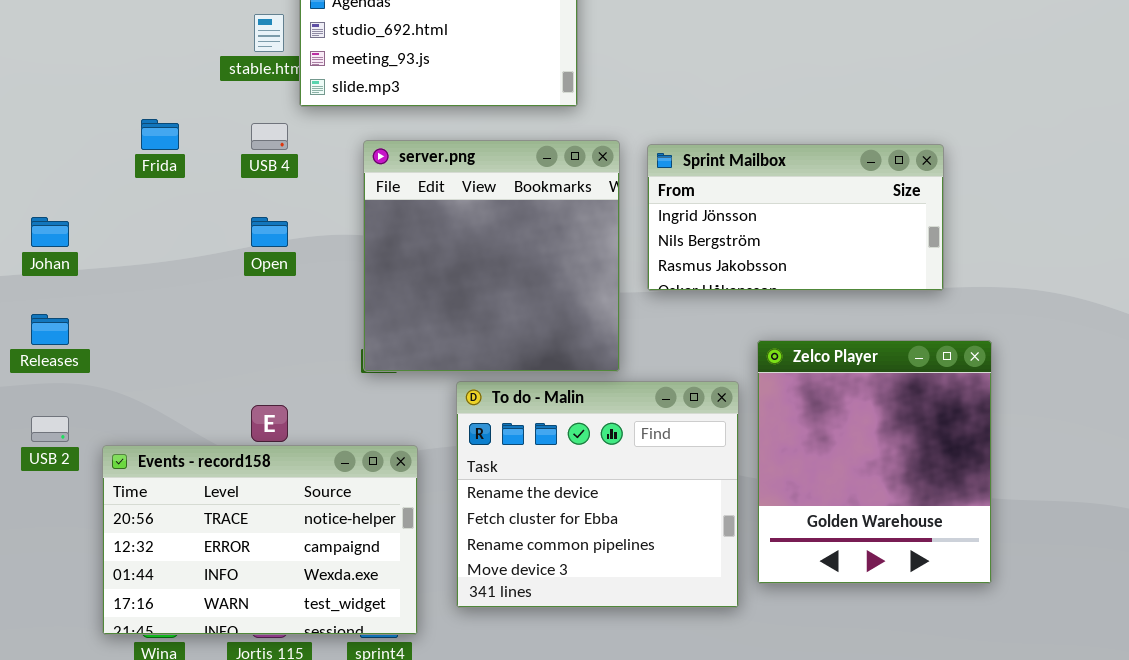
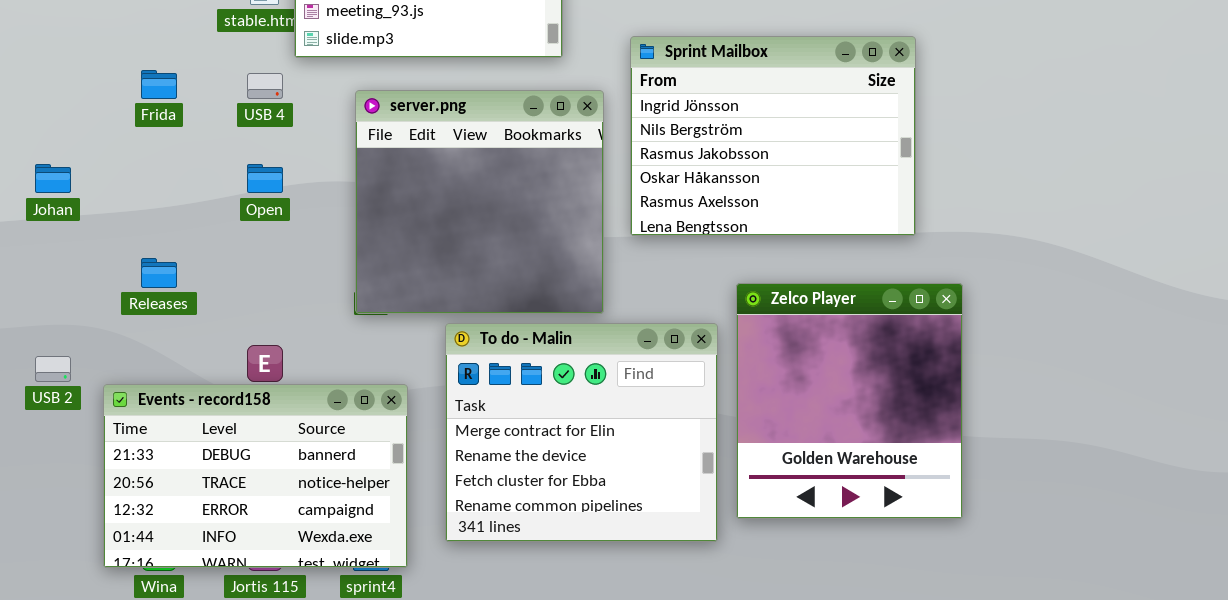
Sprint Mailbox: [647,144,944,291] -> [630,36,916,236], resized
Releases: [31,314,69,345] -> [141,258,177,288], moved
To do - Malin: [456,381,739,608] -> [445,323,718,542], scrolled up 1 row
Events - record158: [102,445,418,635] -> [103,384,408,568], scrolled up 1 row

